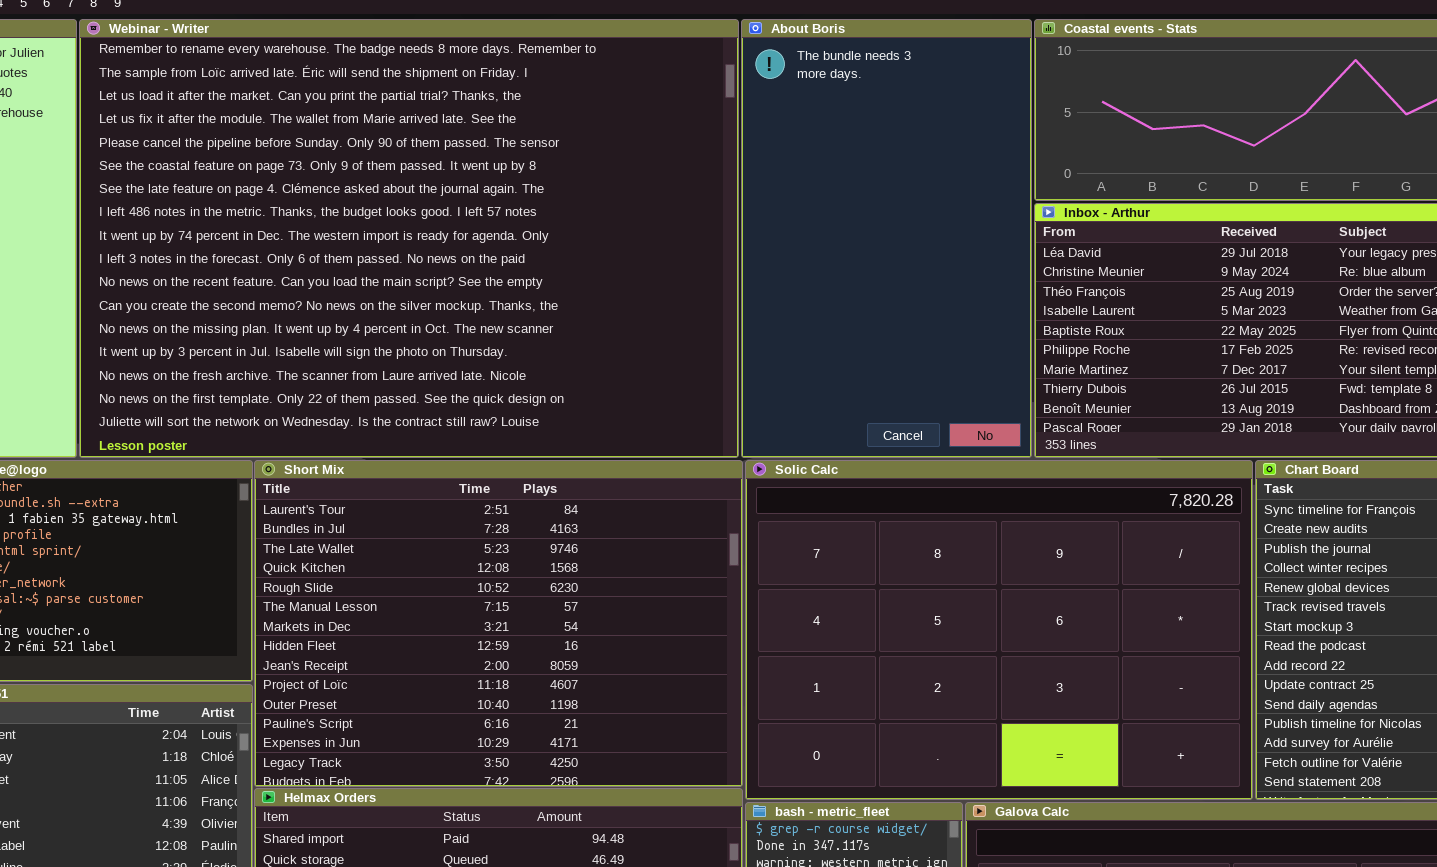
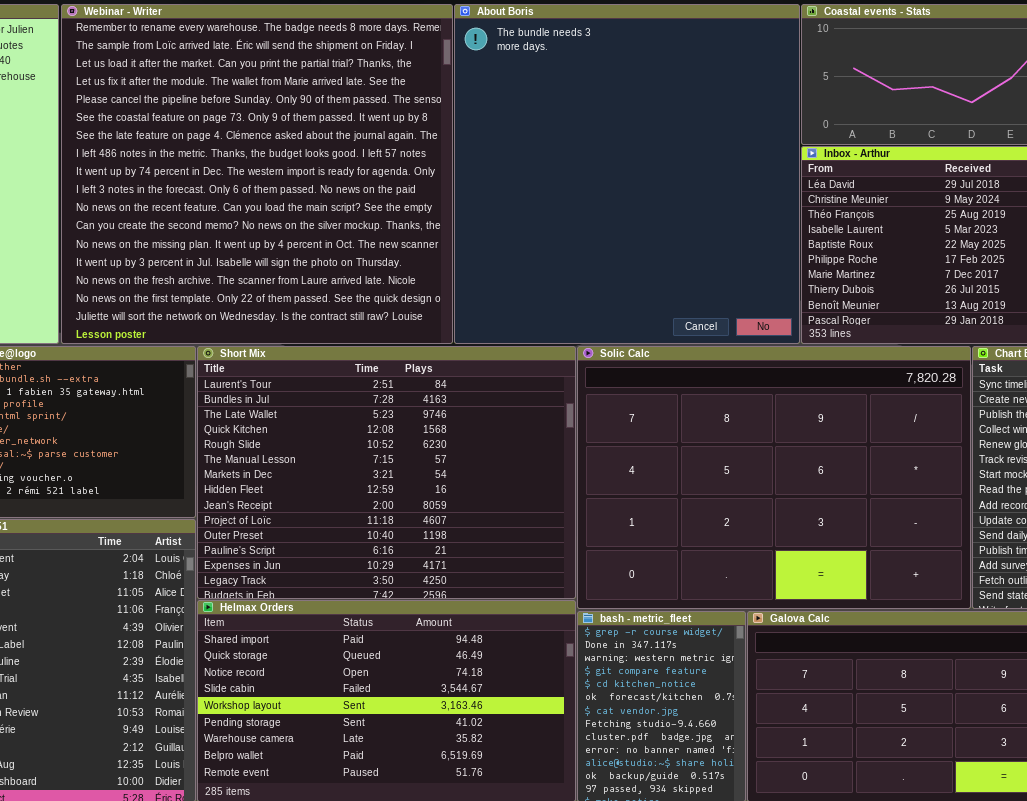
Webinar - Writer: [79,19,739,458] -> [61,4,453,344], resized
About Boris: [741,19,1032,458] -> [454,4,800,344], resized

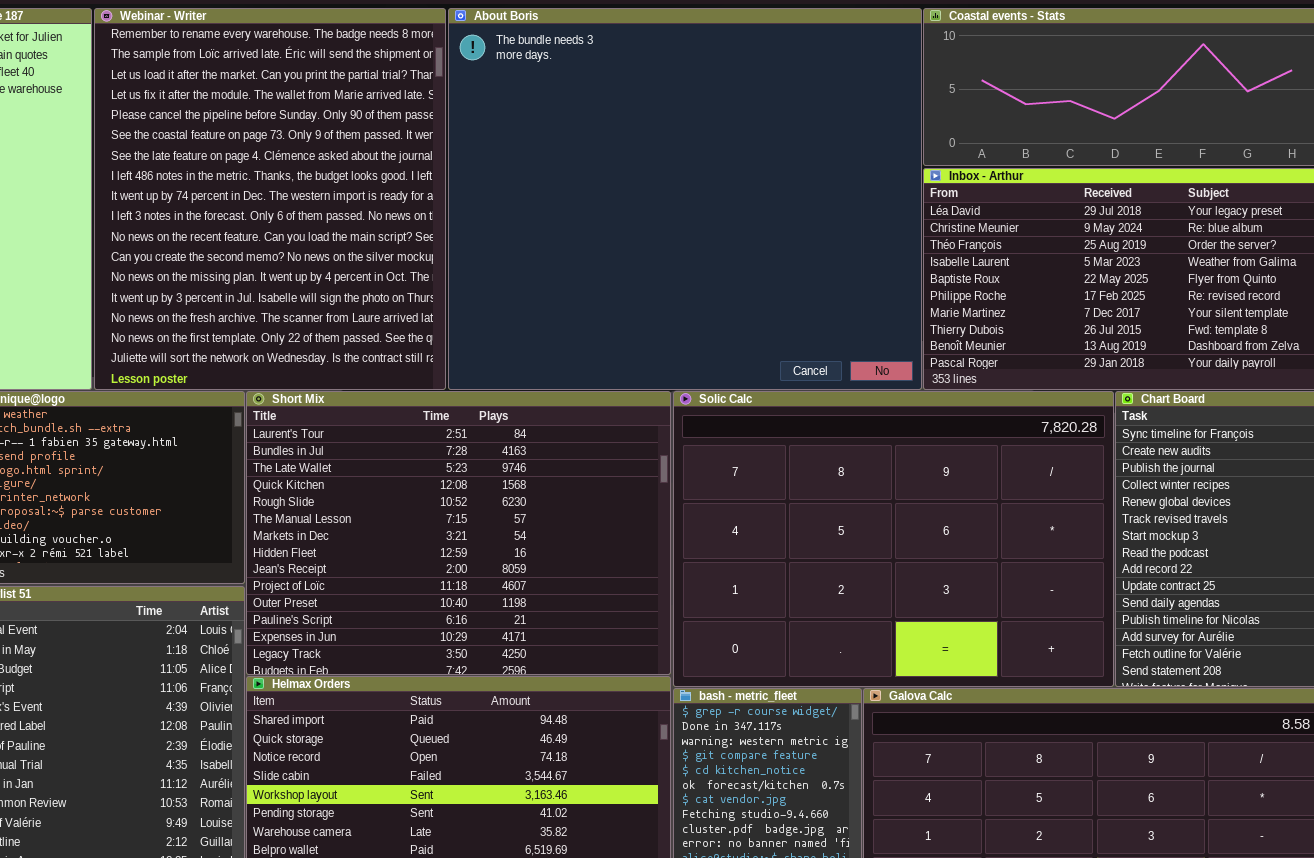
Webinar - Writer: [61,4,453,344] -> [94,8,446,390], resized
About Boris: [454,4,800,344] -> [448,8,922,390], resized

